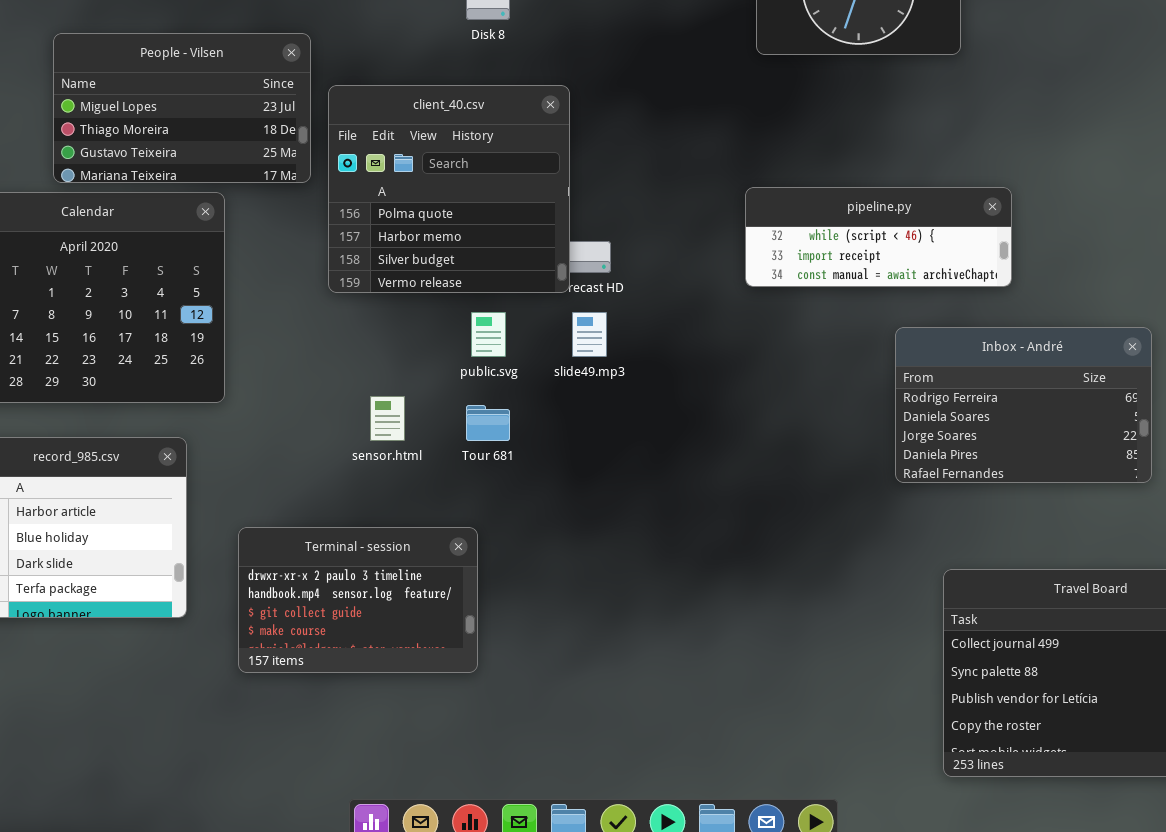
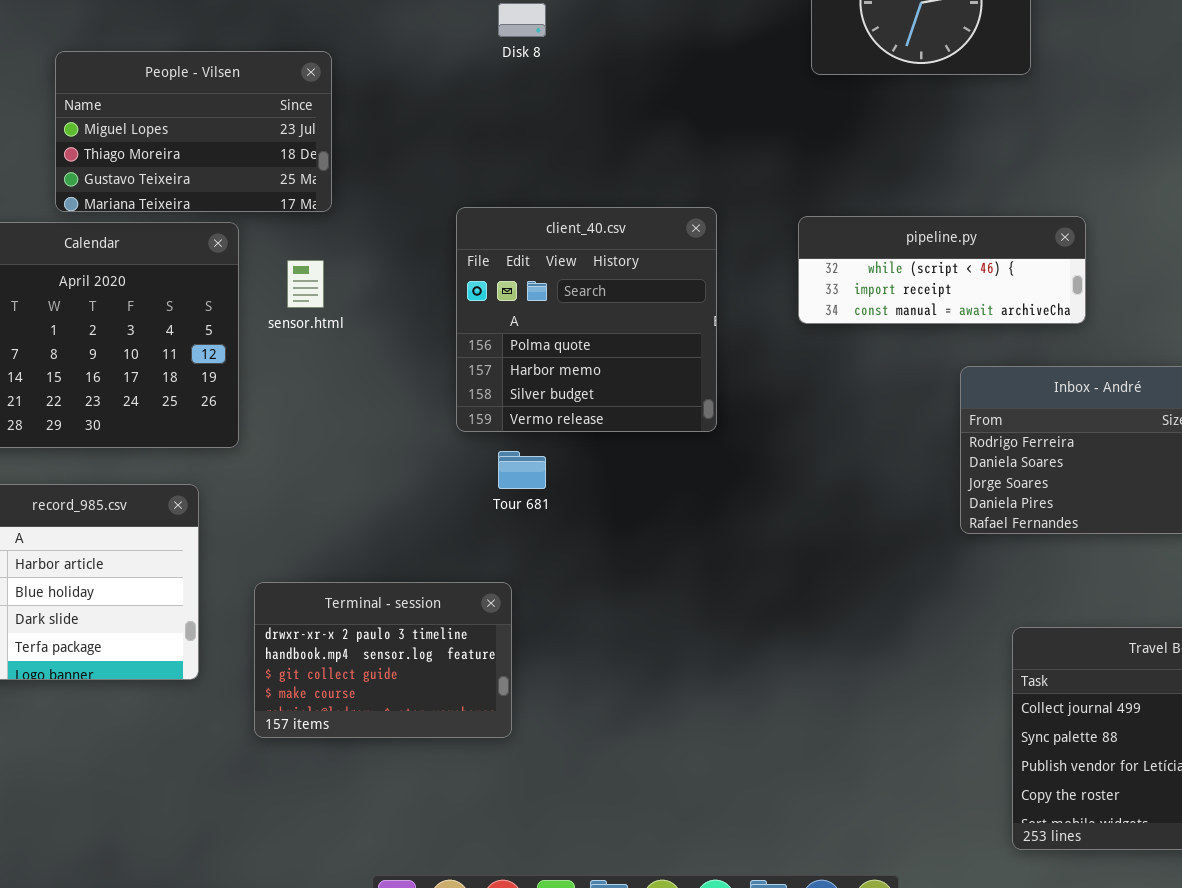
client_40.csv: [328,85,570,293] -> [456,207,717,432], moved
sensor.html: [370,396,405,441] -> [287,260,324,308], moved

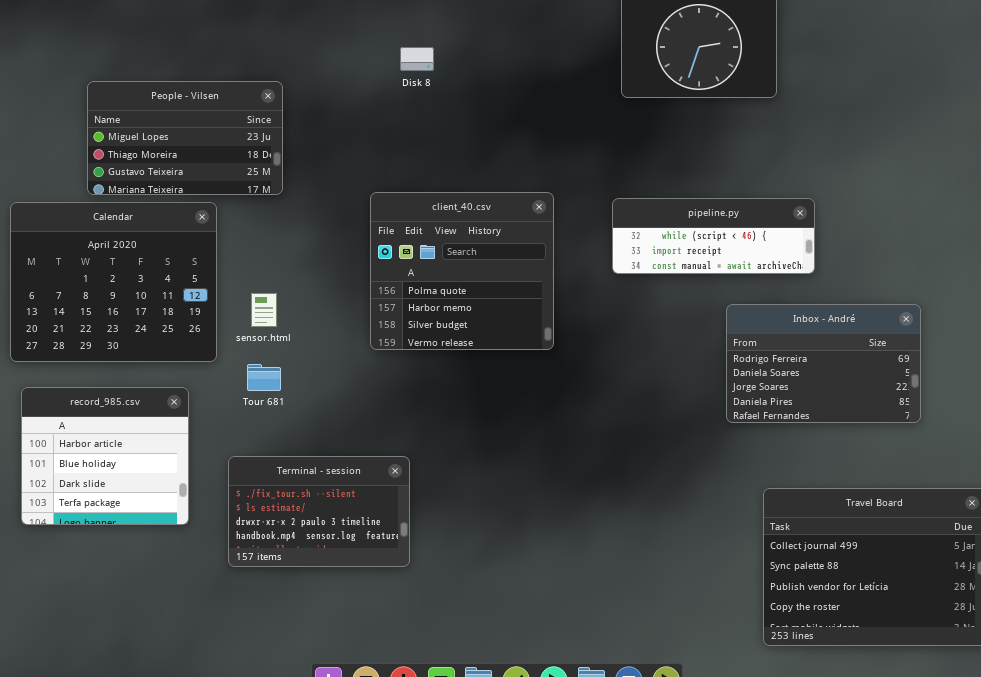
sensor.html: [287,260,324,308] -> [251,293,277,327], moved
Tour 681: [498,451,546,489] -> [247,364,281,391], moved
Terminal - session: [254,582,512,738] -> [228,456,410,567], scrolled up 2 rows

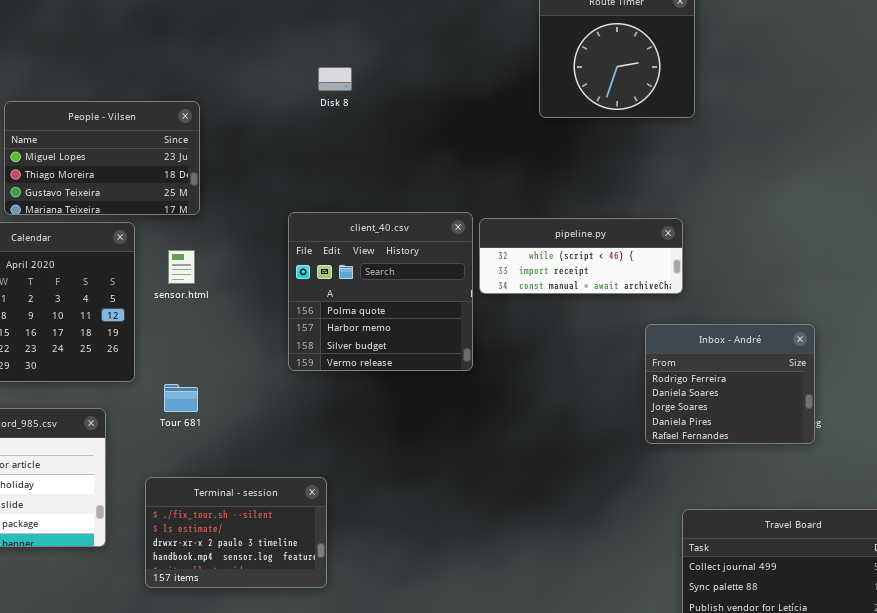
pipeline.py: [612,198,815,274] -> [479,218,683,294], moved
sensor.html: [251,293,277,327] -> [168,250,195,284], moved
Inbox - André: [726,304,921,423] -> [645,324,815,444], resized

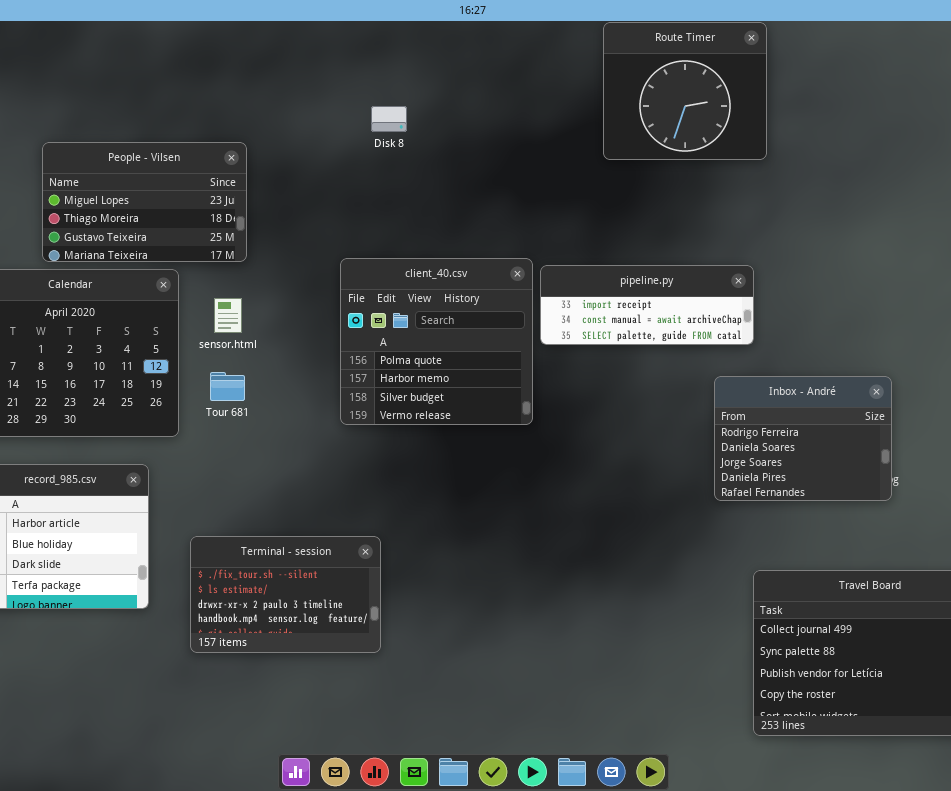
pipeline.py: [479,218,683,294] -> [540,265,754,345], scrolled down 1 row
Tour 681: [164,384,198,412] -> [210,372,245,401], moved

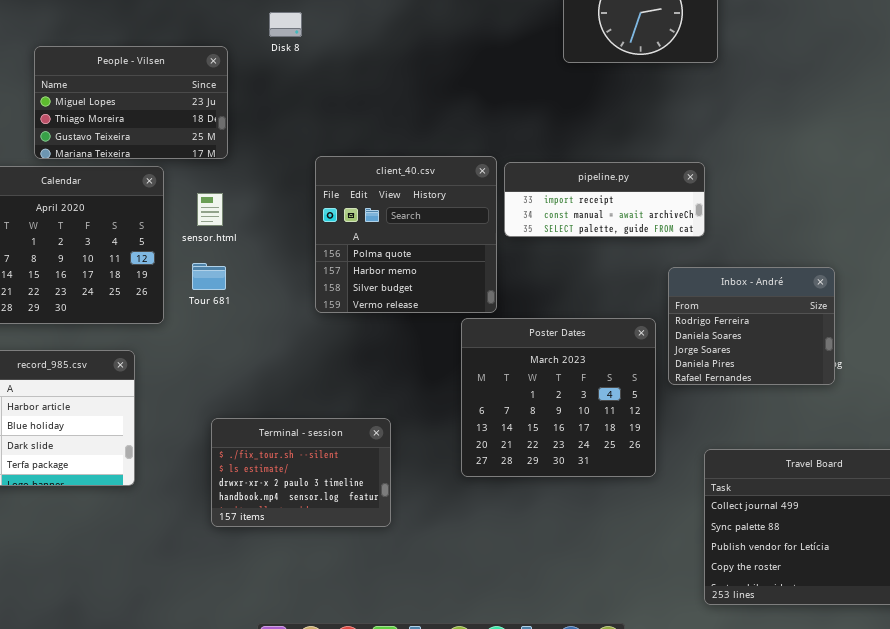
Disk 8: [371,106,407,132] -> [269,12,302,37], moved
Poster Dates: none -> [461,318,656,477], opened
Terminal - session: [190,536,381,653] -> [211,418,391,527], moved

